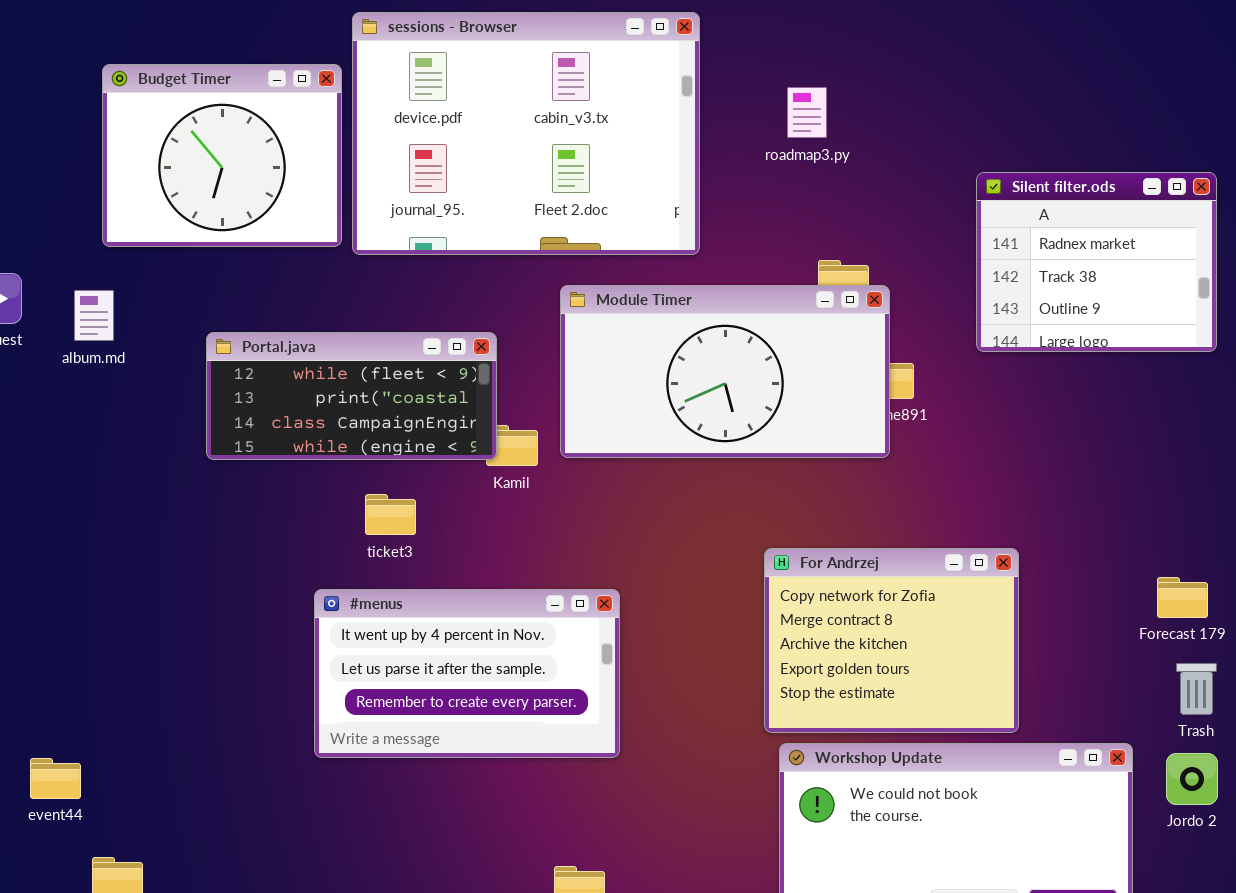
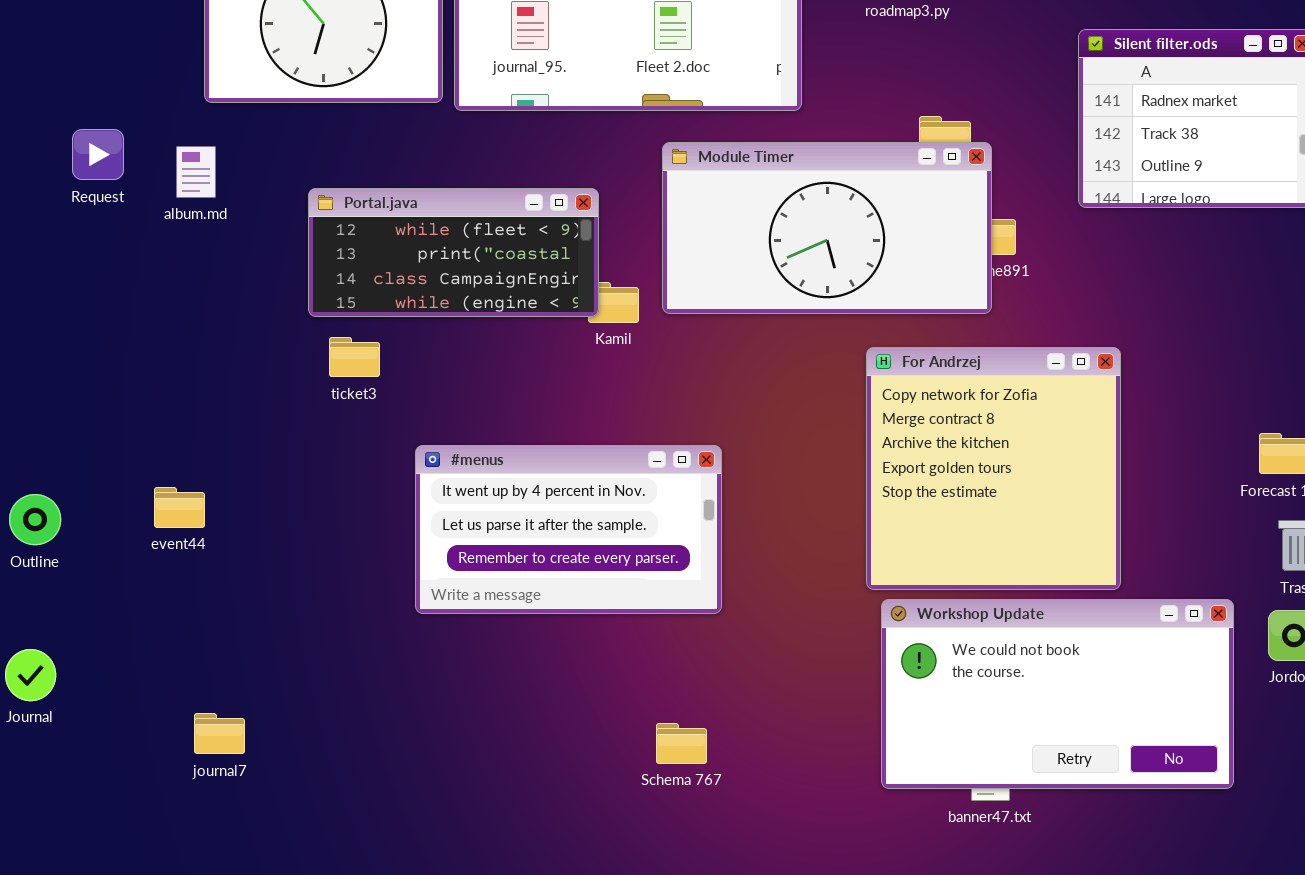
ticket3: [365,494,416,535] -> [329,337,380,377], moved
For Andrzej: [764,548,1019,733] -> [866,347,1121,590], resized
event44: [30,758,81,799] -> [154,487,205,528], moved

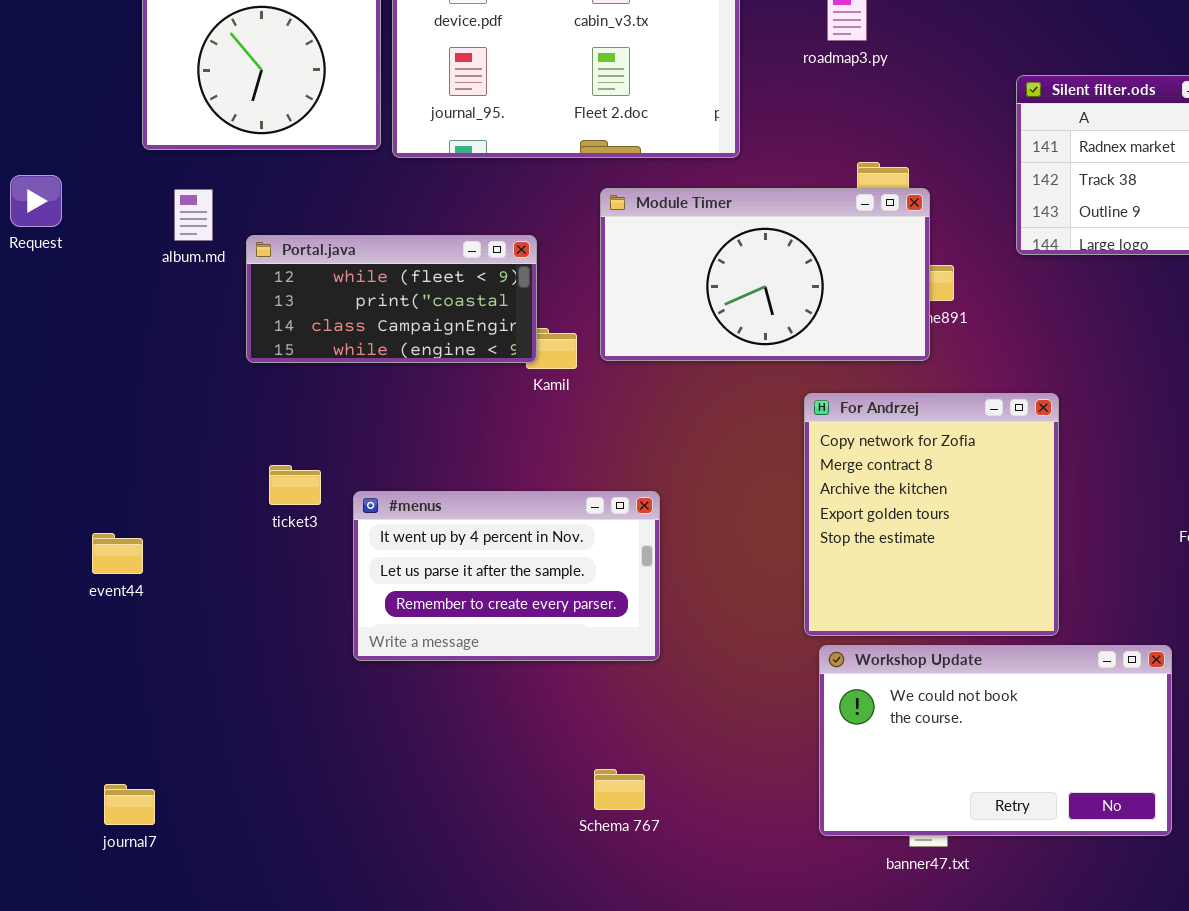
album.md: [176,146,216,198] -> [174,189,213,241], moved
ticket3: [329,337,380,377] -> [269,465,321,505], moved
journal7: [194,713,245,754] -> [104,784,155,825], moved

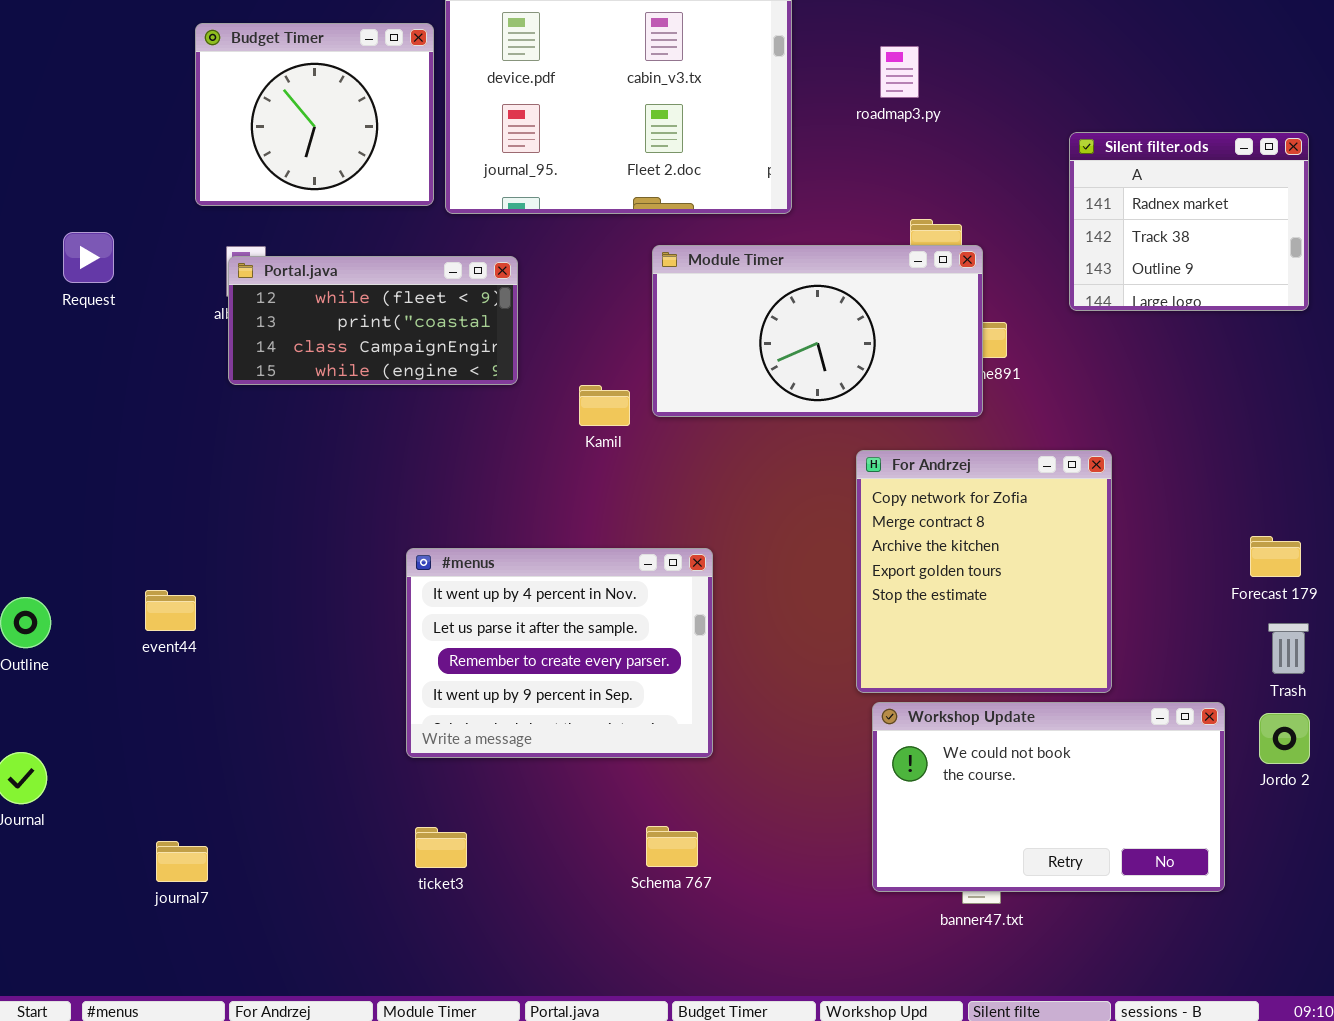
Portal.java: [246,235,537,363] -> [228,256,518,385], moved
ticket3: [269,465,321,505] -> [415,827,467,868], moved
#menus: [353,491,660,661] -> [406,548,713,758], resized

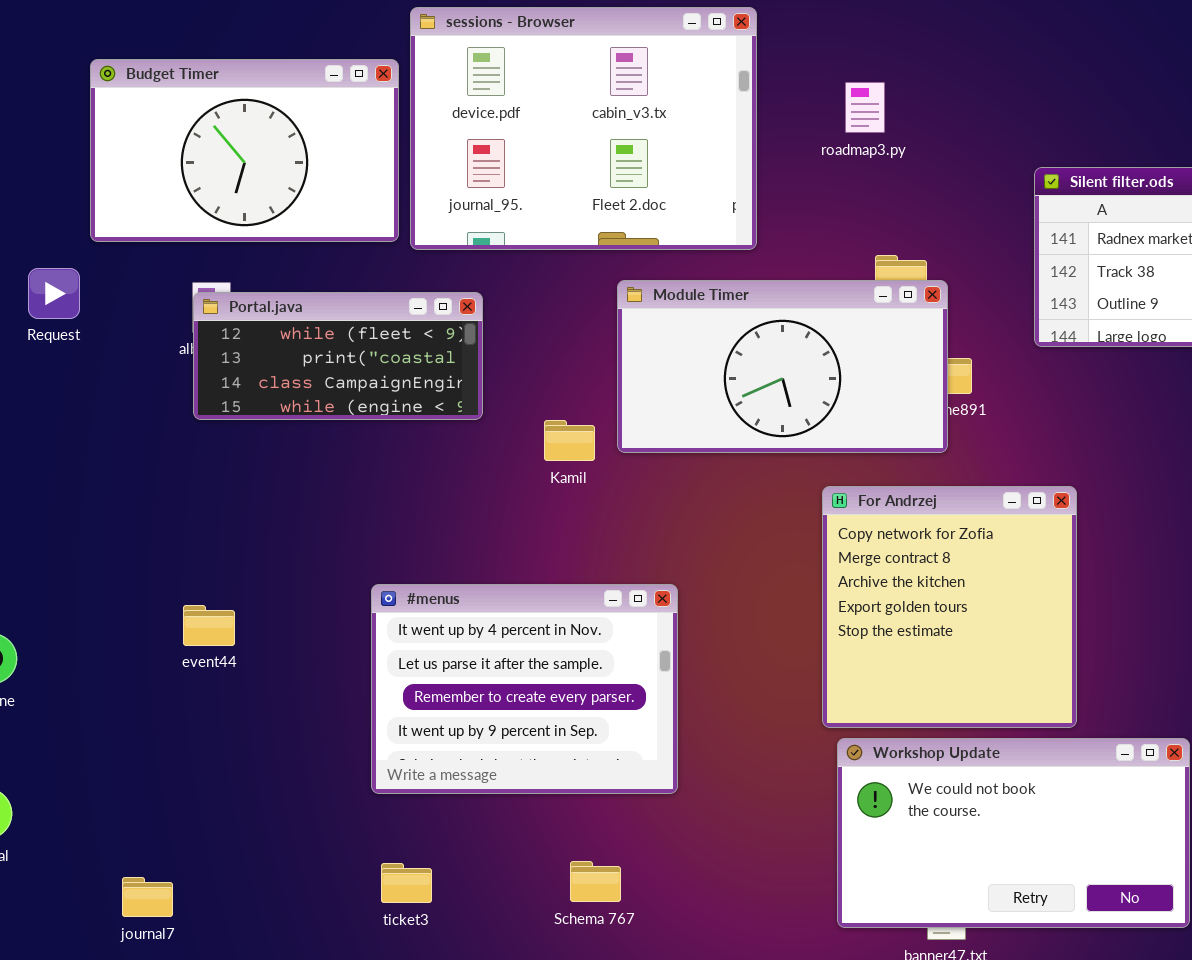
Budget Timer: [195,23,434,206] -> [90,59,399,242], resized
event44: [145,590,196,631] -> [183,605,235,646], moved
Schema 767: [646,826,698,867] -> [570,861,621,902], moved

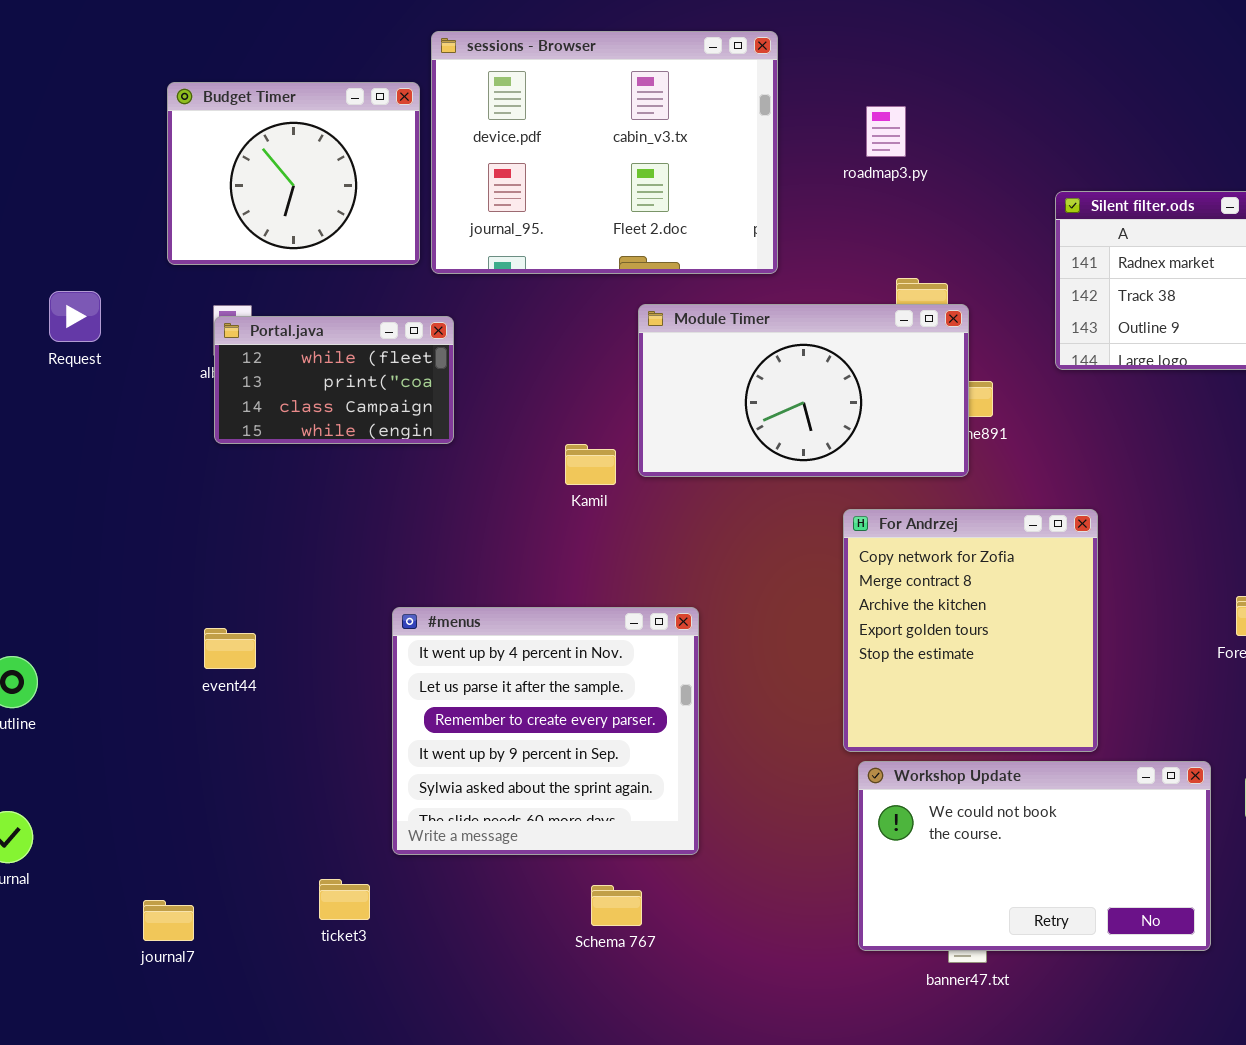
Budget Timer: [90,59,399,242] -> [167,82,420,265], resized
Portal.java: [193,292,483,420] -> [214,316,454,444], resized
#menus: [371,584,678,794] -> [392,607,699,855], resized
ticket3: [381,863,432,903] -> [319,879,370,920], moved

